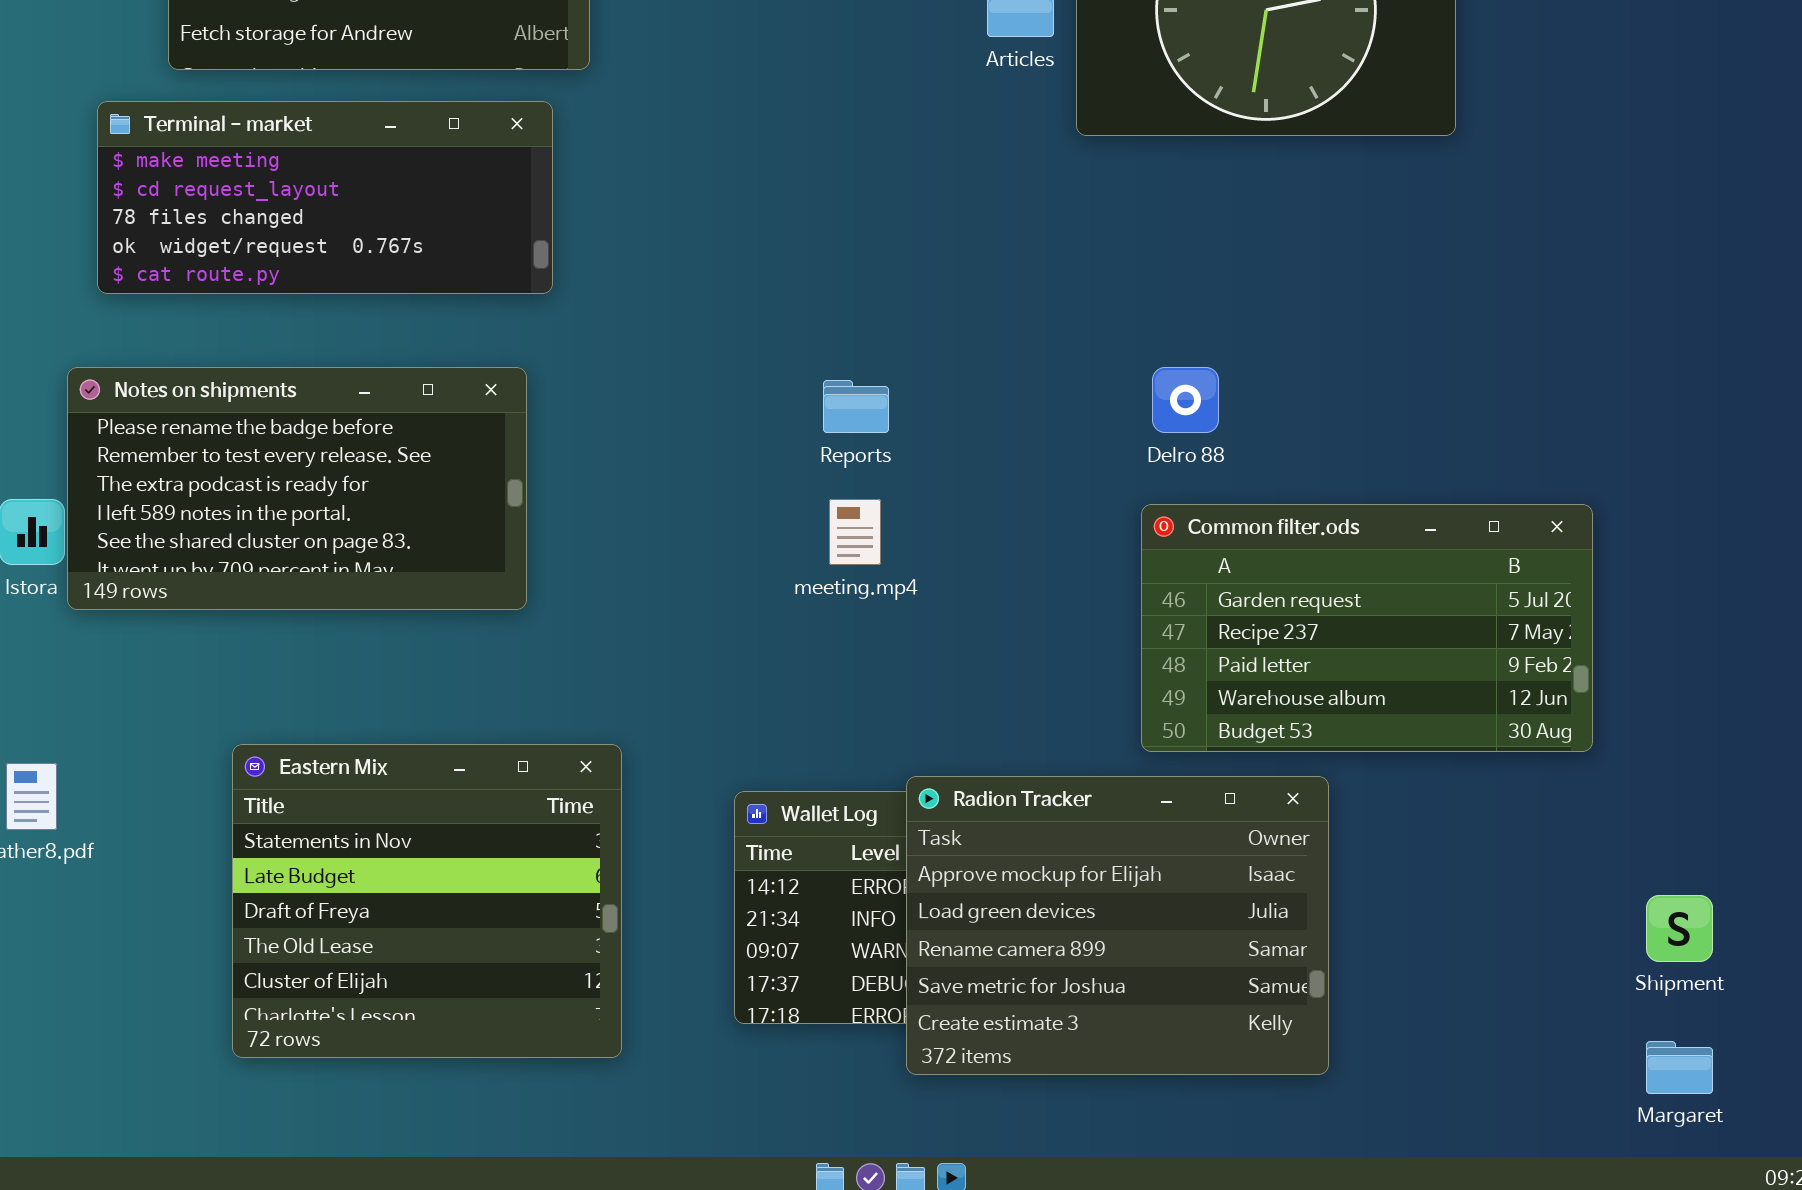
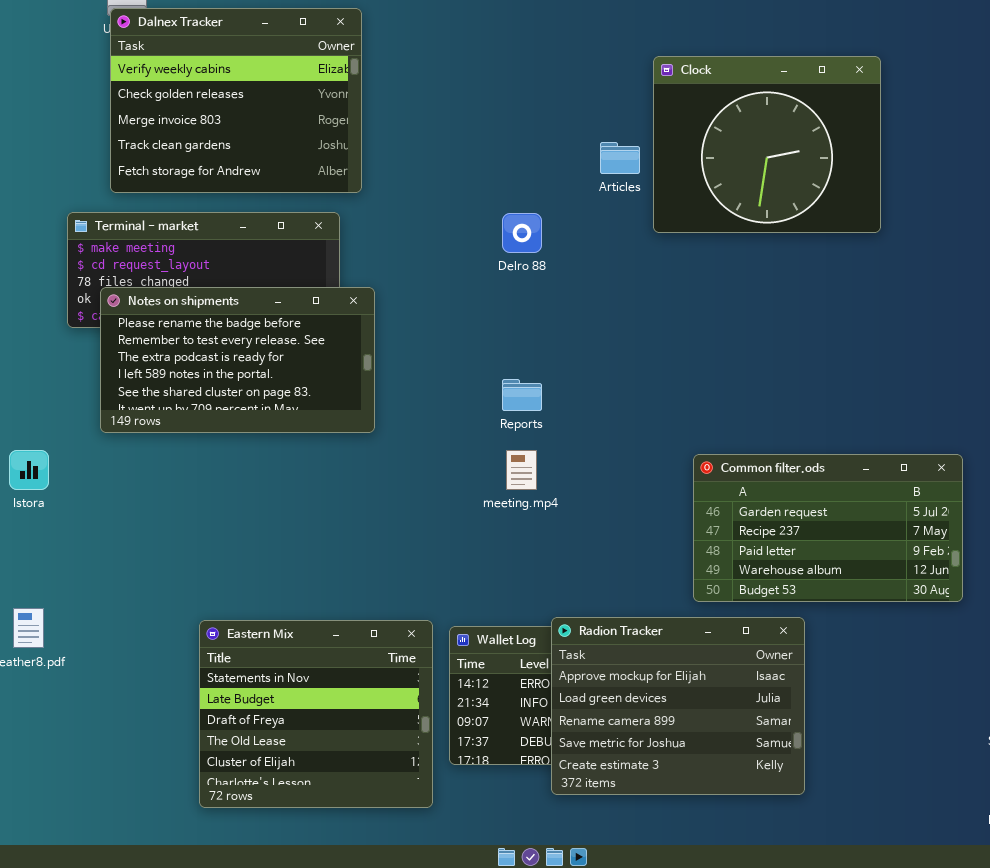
Notes on shipments: [67,367,527,610] -> [100,287,375,433], moved
Delro 88: [1152,367,1219,433] -> [502,213,542,253], moved
Eastern Mix: [232,744,622,1058] -> [199,620,433,808], moved

